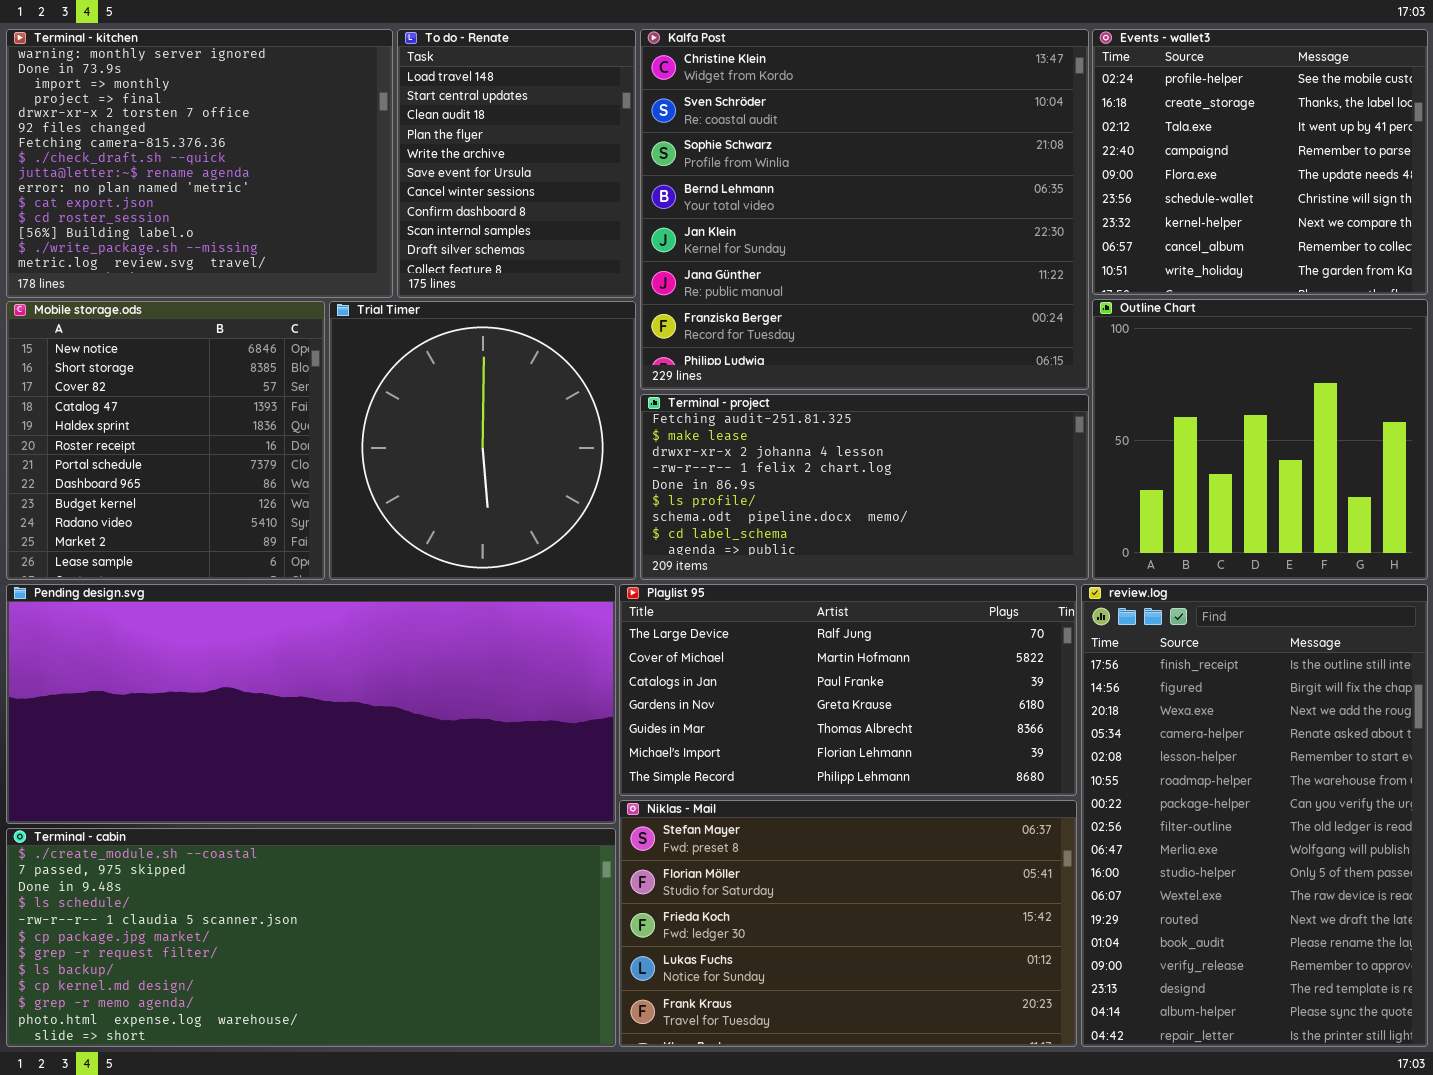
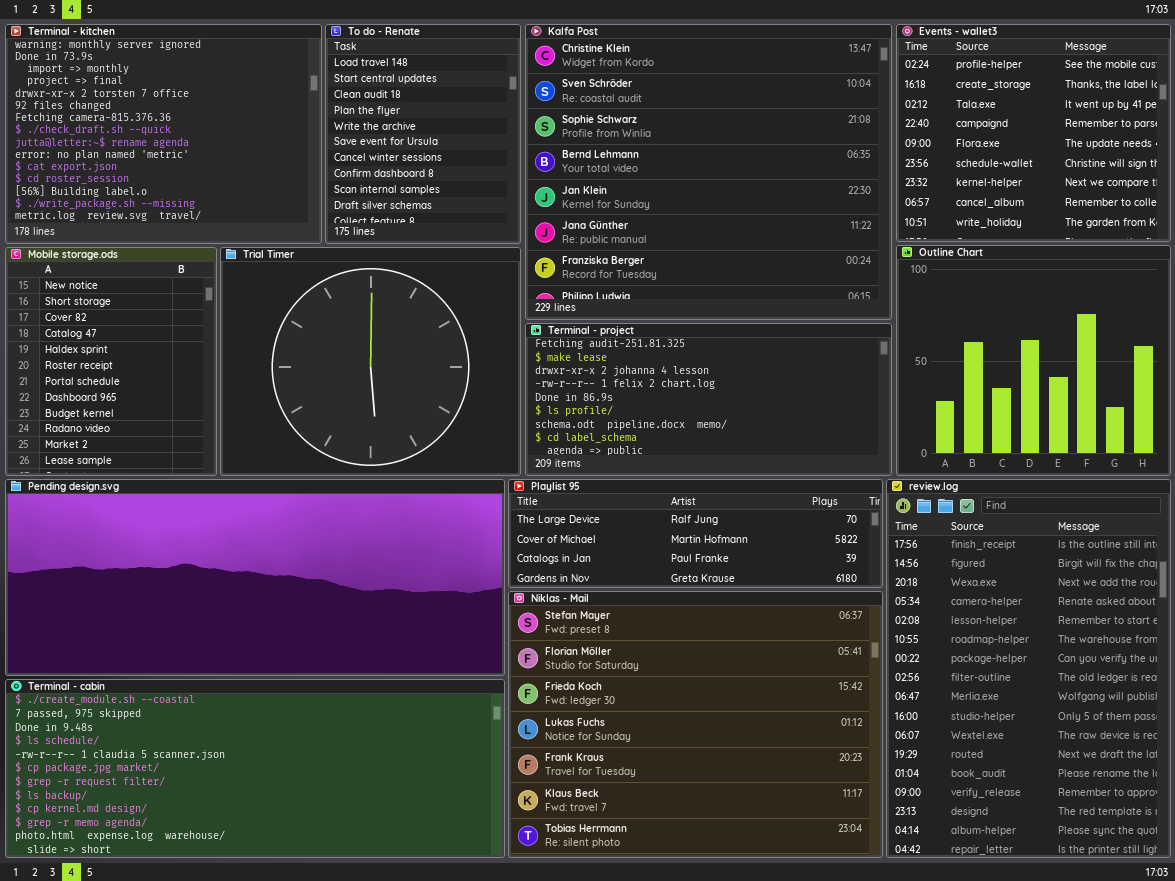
Mobile storage.ods: [6,301,325,580] -> [5,247,217,476], resized
Trial Timer: [329,301,636,580] -> [220,247,521,476], resized
Playlist 95: [619,584,1077,796] -> [508,479,883,588], resized
Niklas - Mail: [619,800,1077,1047] -> [508,591,883,858], resized

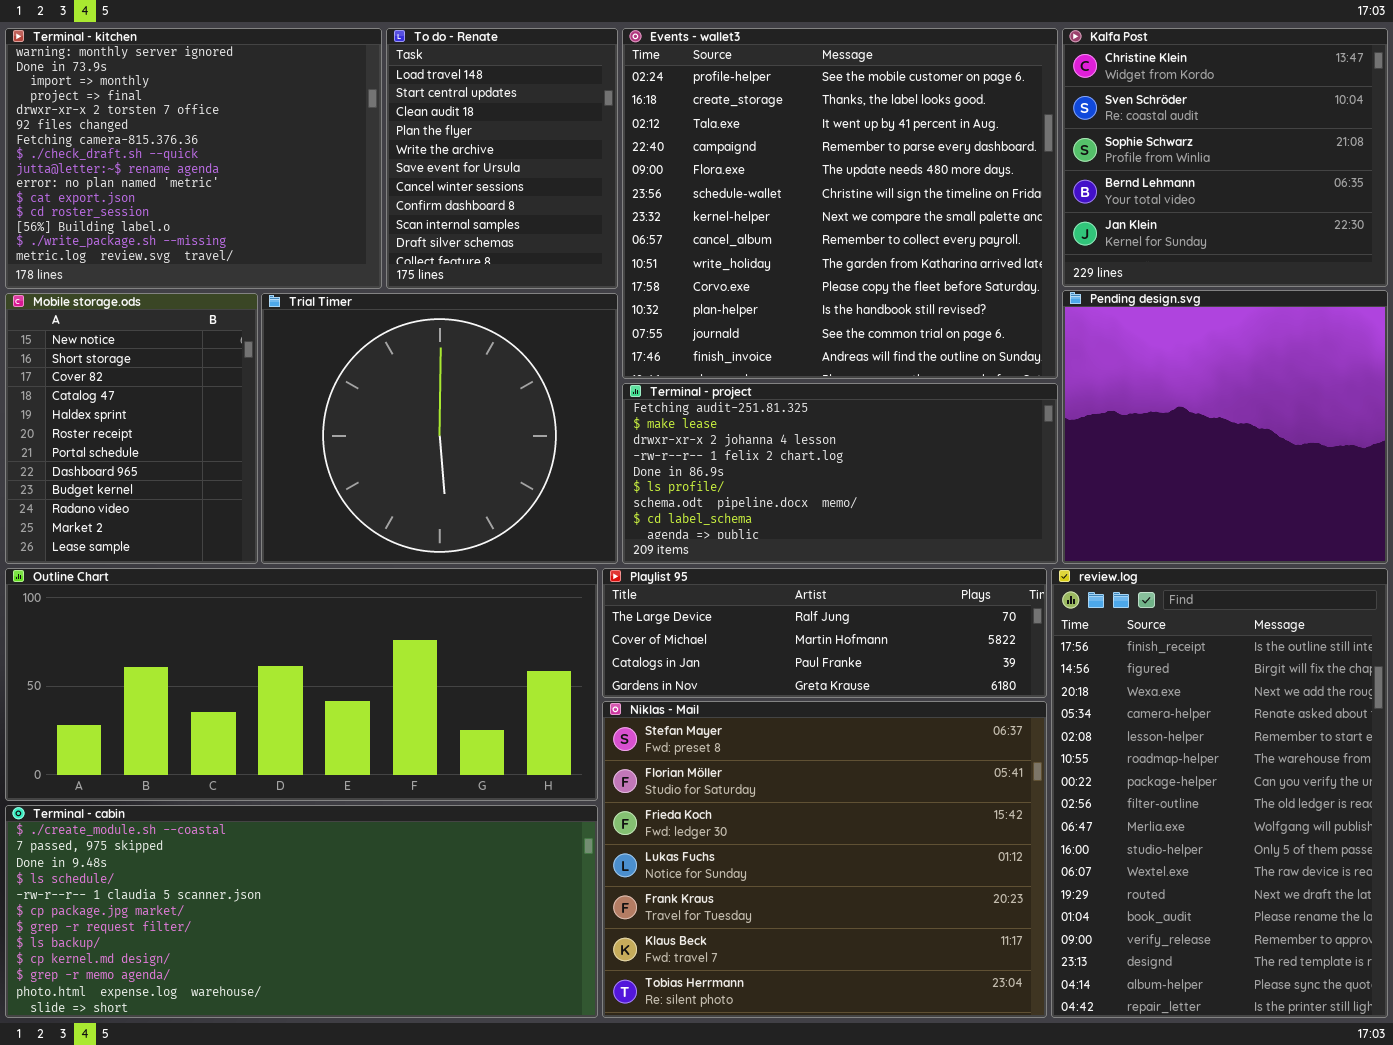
Kalfa Post: [525,24,892,320] -> [1062,28,1388,287], moved, resized
Events - wallet3: [896,24,1171,242] -> [622,28,1058,379], moved, resized
Outline Chart: [896,245,1171,476] -> [5,568,598,801], moved, resized
Pending design.svg: [5,479,505,676] -> [1062,290,1388,564], moved, resized

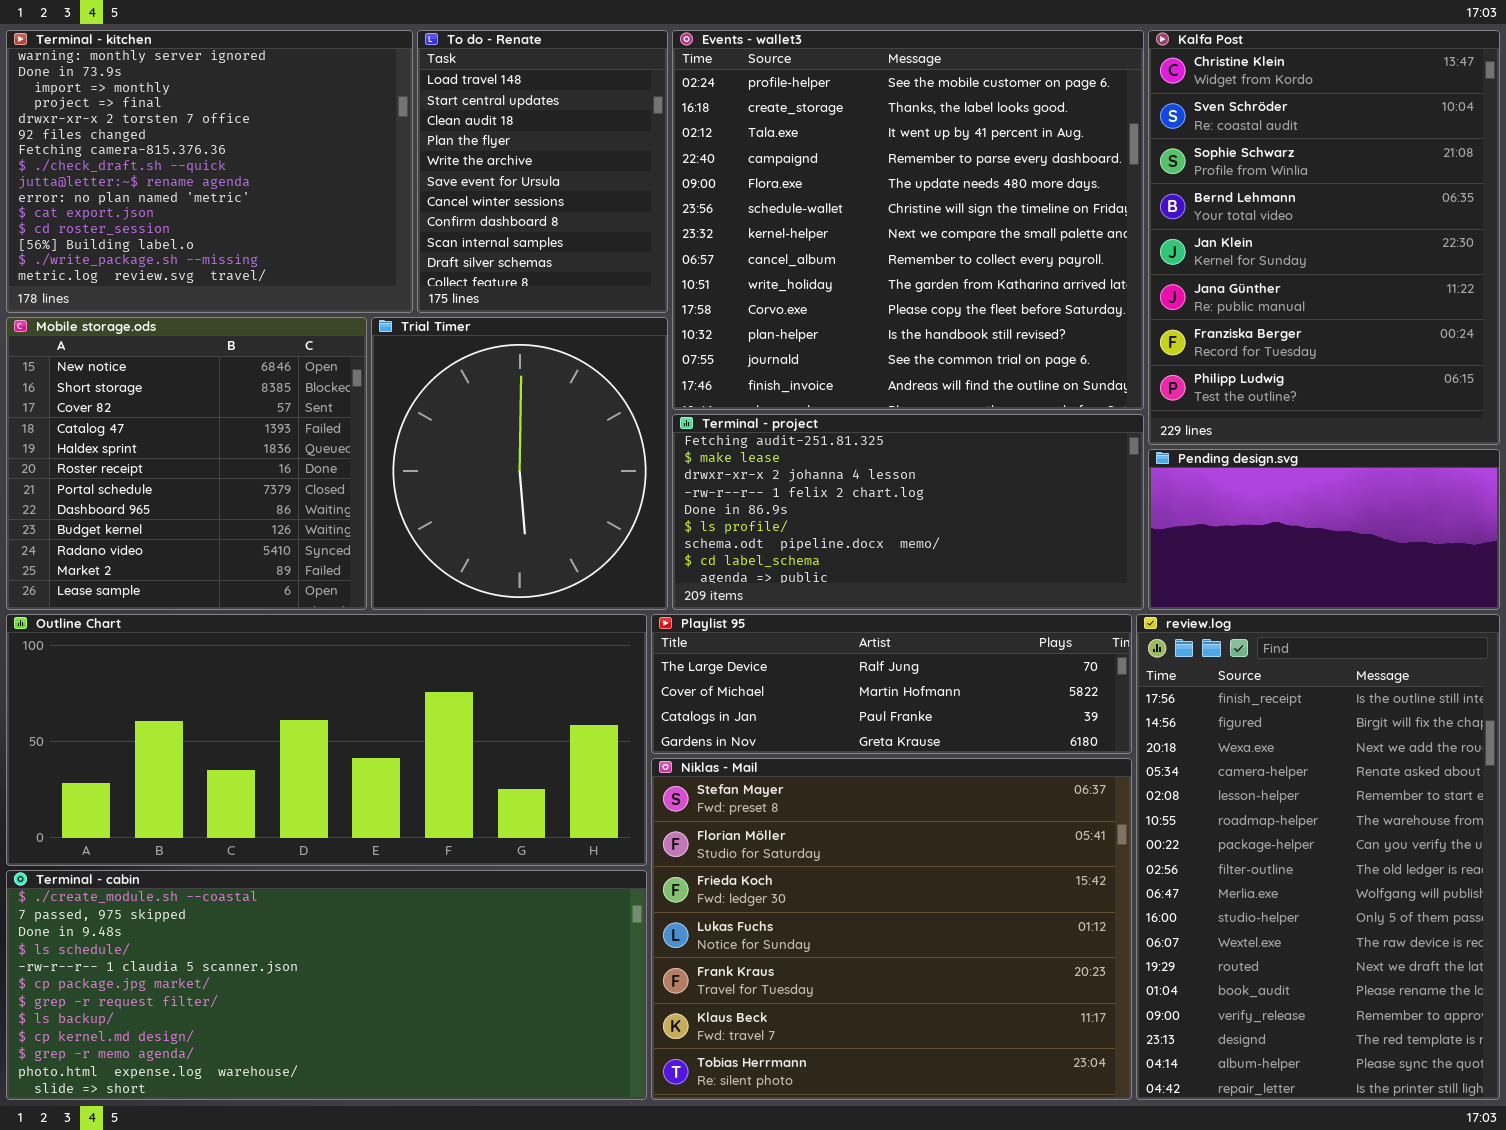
Kalfa Post: [1062,28,1388,287] -> [1148,30,1500,445], resized
Pending design.svg: [1062,290,1388,564] -> [1148,449,1500,610], resized
Mobile storage.ods: [5,293,258,564] -> [6,317,367,610], resized
Trial Timer: [261,293,618,564] -> [371,317,668,610], resized

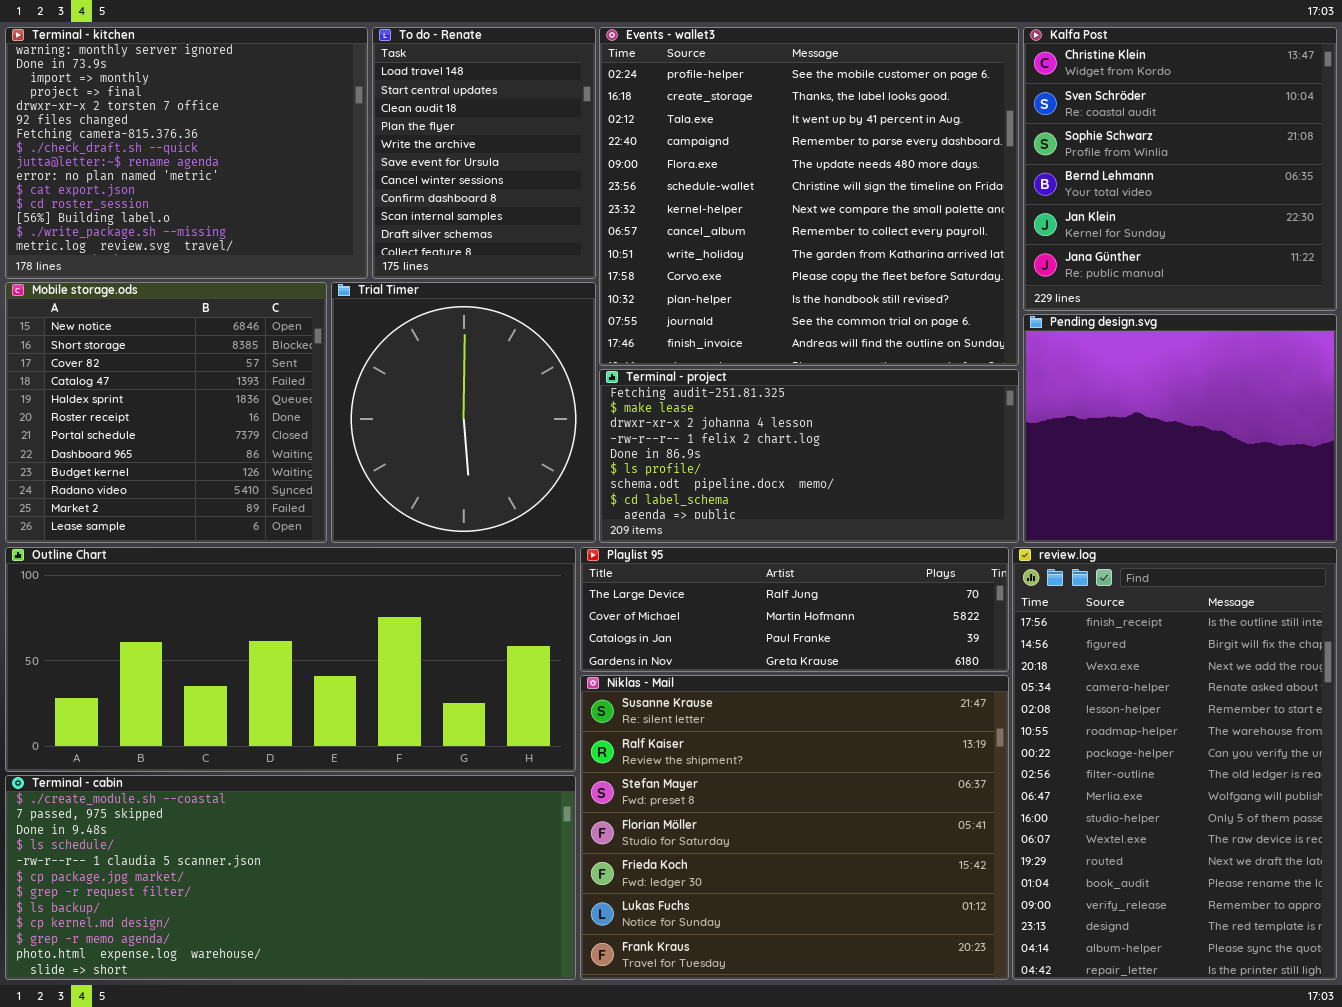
Kalfa Post: [1148,30,1500,445] -> [1023,27,1337,311], resized
Pending design.svg: [1148,449,1500,610] -> [1023,314,1337,543], resized
Niklas - Mail: [651,758,1132,1100] -> [580,675,1009,980], scrolled up 2 rows

